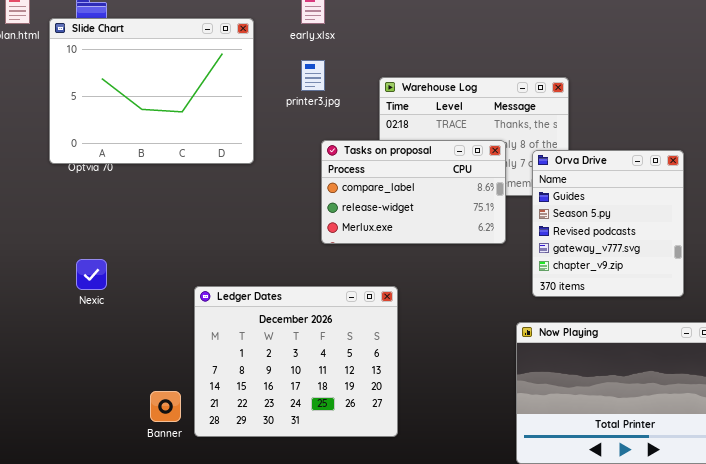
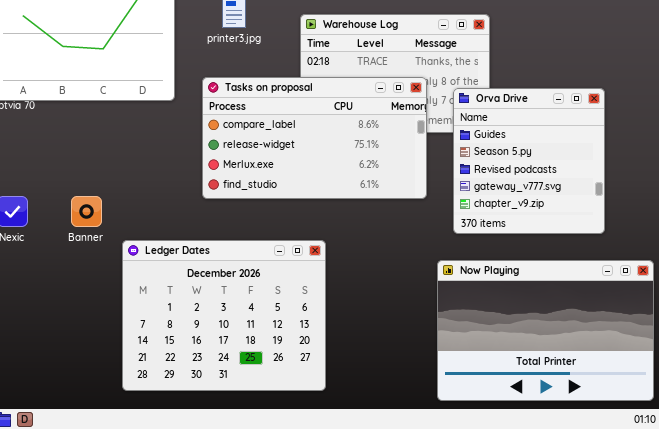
Tasks on proposal: [321,140,506,244] -> [202,77,427,199], resized
Ledger Dates: [194,286,398,437] -> [122,240,326,391], moved
Banner: [150,391,181,422] -> [71,196,102,227], moved

